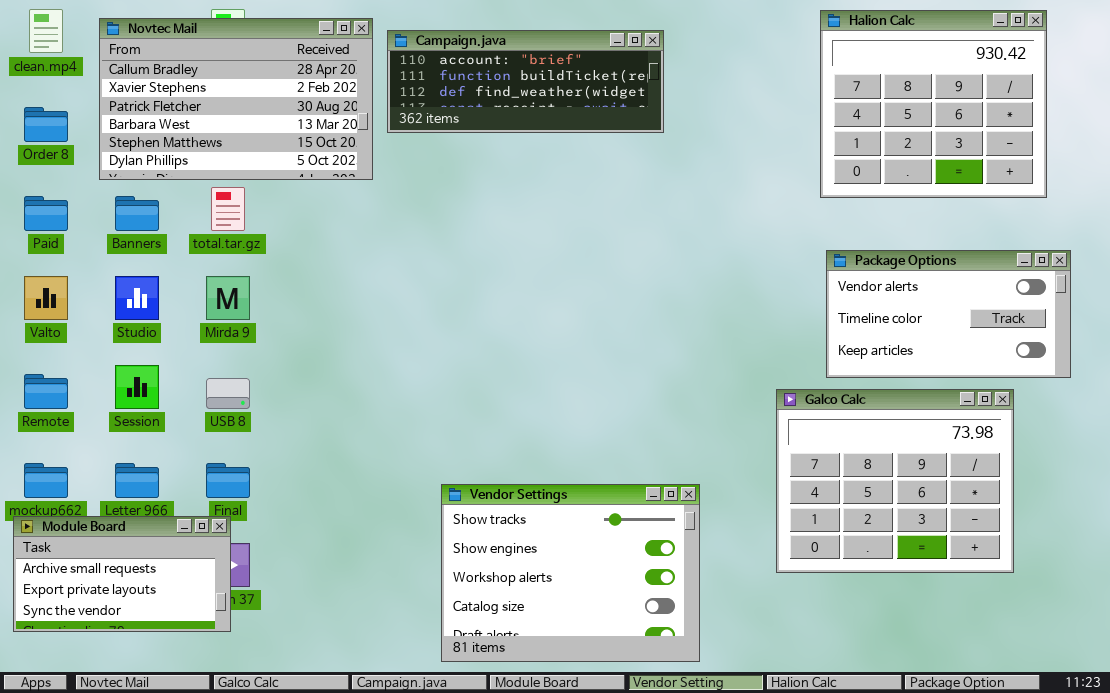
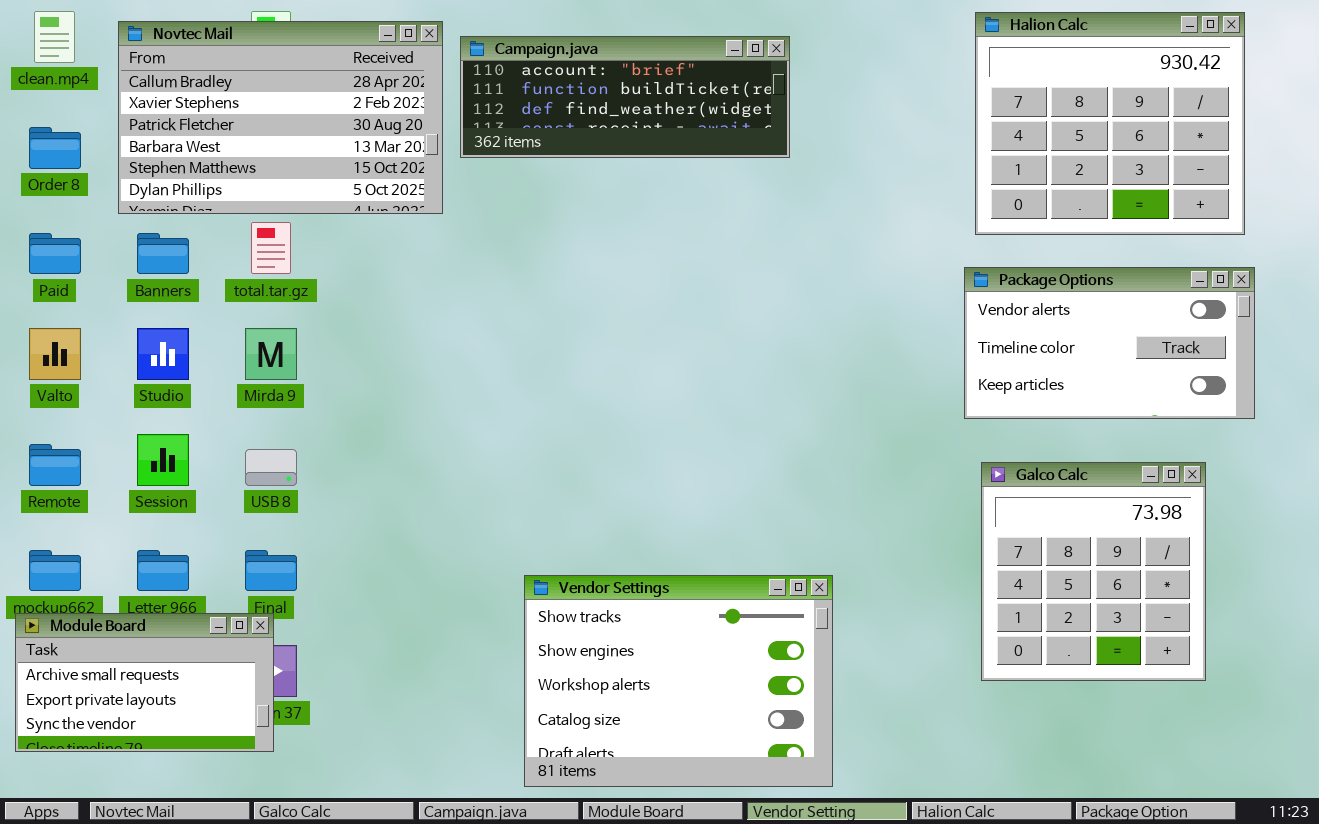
Package Options: [826,250,1071,378] -> [964,267,1255,419], moved
Galco Calc: [776,389,1014,573] -> [981,462,1206,681], resized

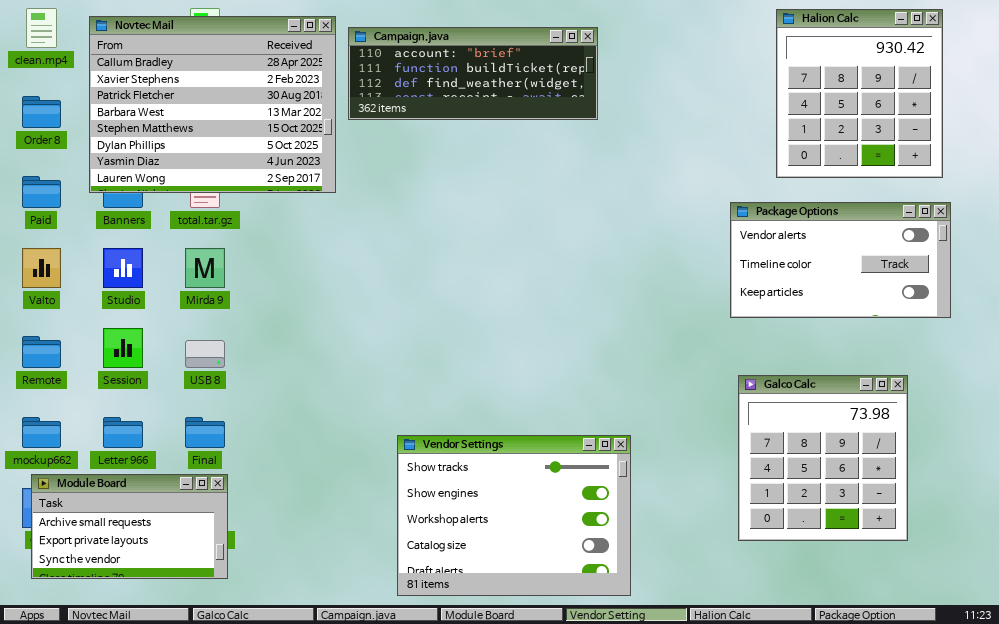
Halion Calc: [975,12,1245,235] -> [776,9,943,178], resized
Novtec Mail: [118,21,443,214] -> [89,16,336,193], resized
Galco Calc: [981,462,1206,681] -> [738,375,908,541], moved
Module Board: [15,613,274,752] -> [31,474,228,579], moved

